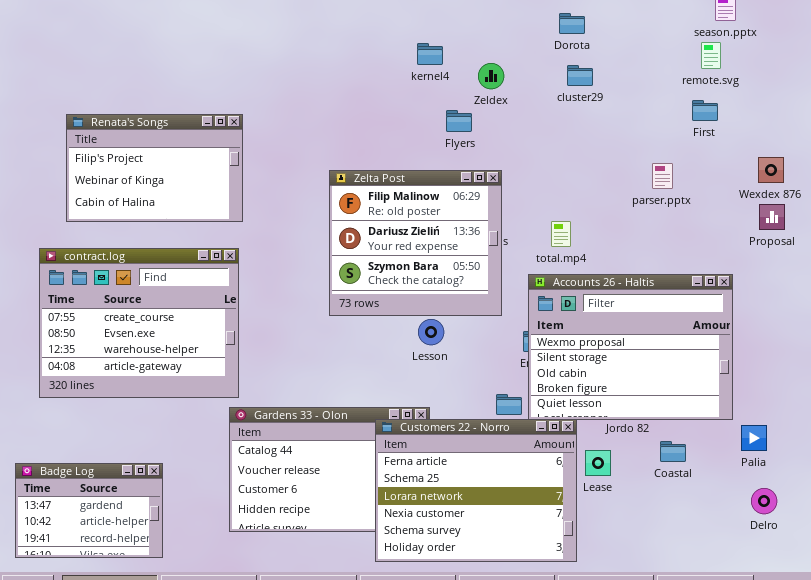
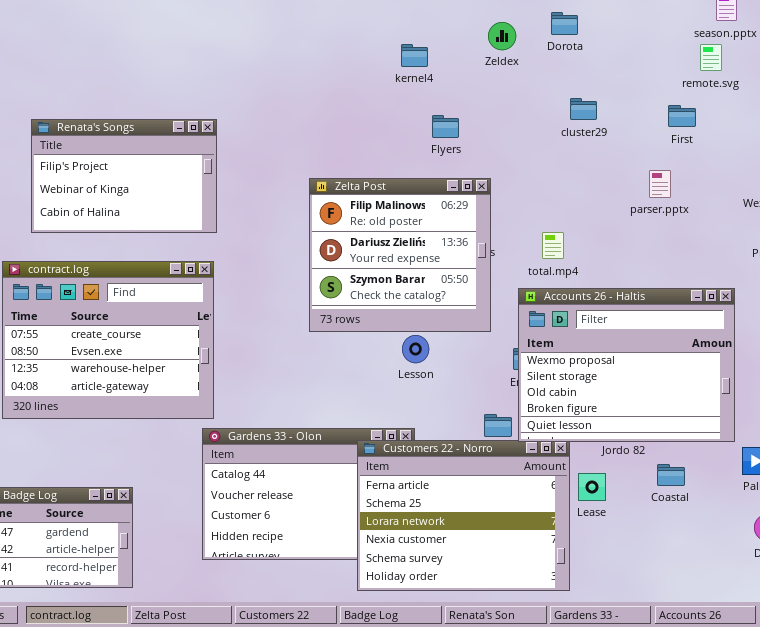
Zeldex: [478,63,504,89] -> [488,22,516,50], moved
cluster29: [567,65,593,86] -> [570,98,597,120], moved
First: [692,100,718,121] -> [668,105,696,127], moved

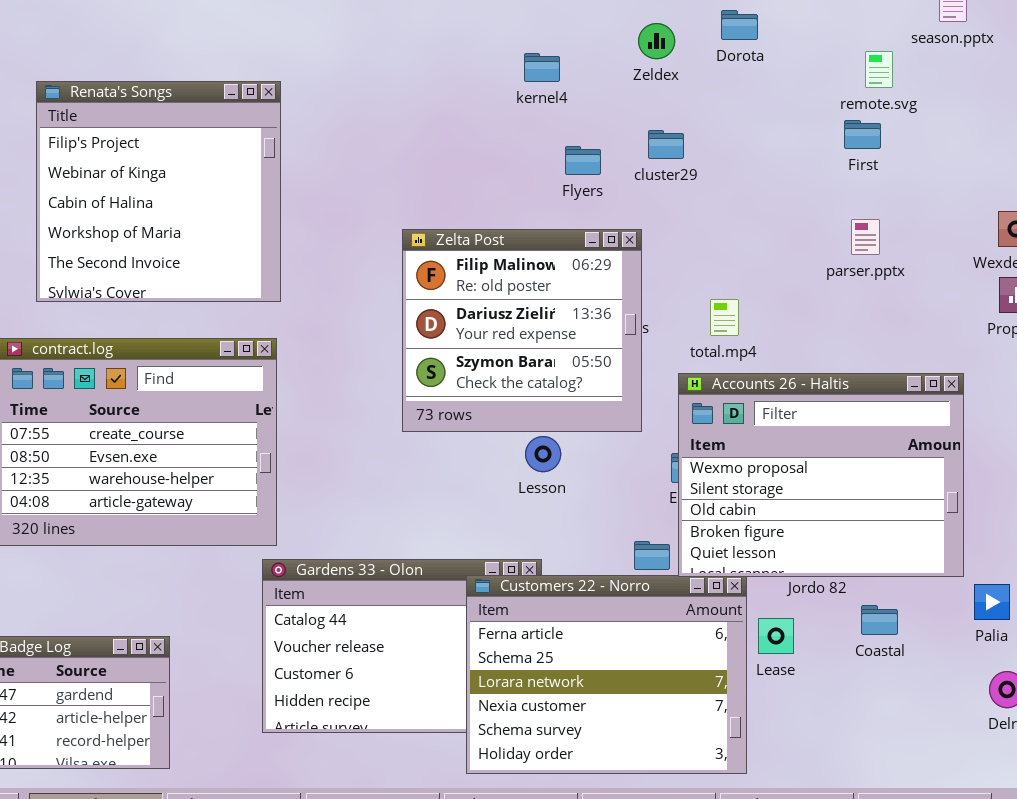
remote.svg: [700,44,722,71] -> [865,51,893,88], moved
cluster29: [570,98,597,120] -> [648,130,684,159], moved
First: [668,105,696,127] -> [844,120,881,149], moved
Renata's Songs: [31,119,217,233] -> [36,81,281,302], resized

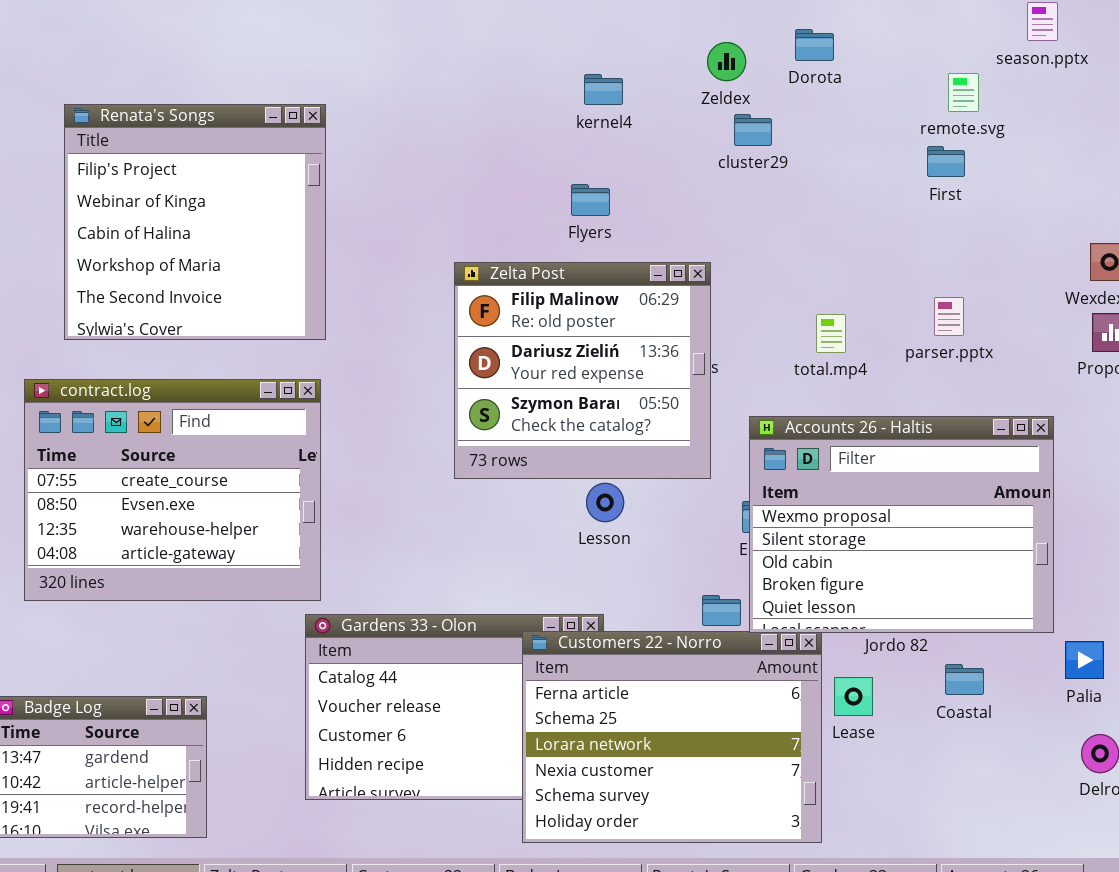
cluster29: [648,130,684,159] -> [734,114,772,146], moved
Flyers: [565,146,601,175] -> [571,184,610,216], moved
parser.pptx: [851,219,880,255] -> [934,297,964,336], moved
total.mp4: [710,299,739,336] -> [816,314,846,353], moved

